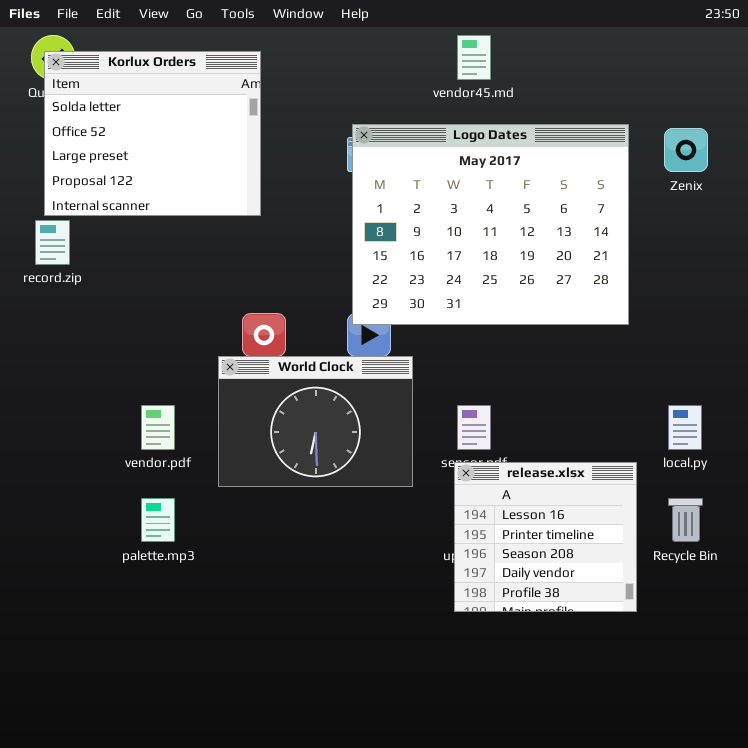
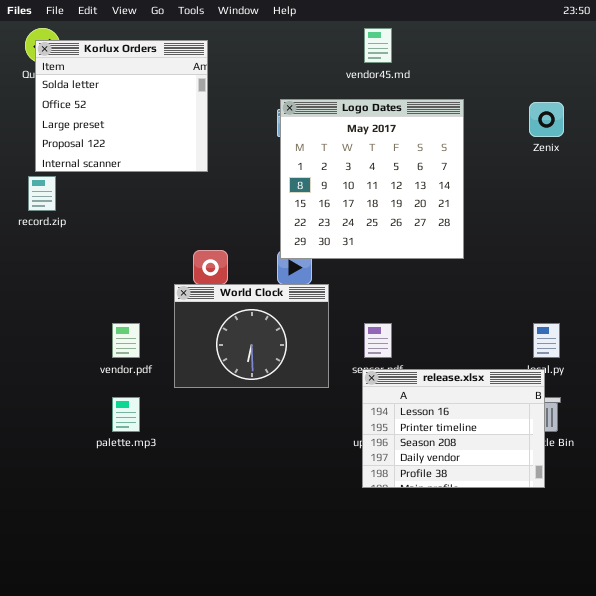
Logo Dates: [352,124,629,325] -> [280,99,464,259], resized
release.xlsx: [454,462,637,612] -> [362,369,545,488], resized

